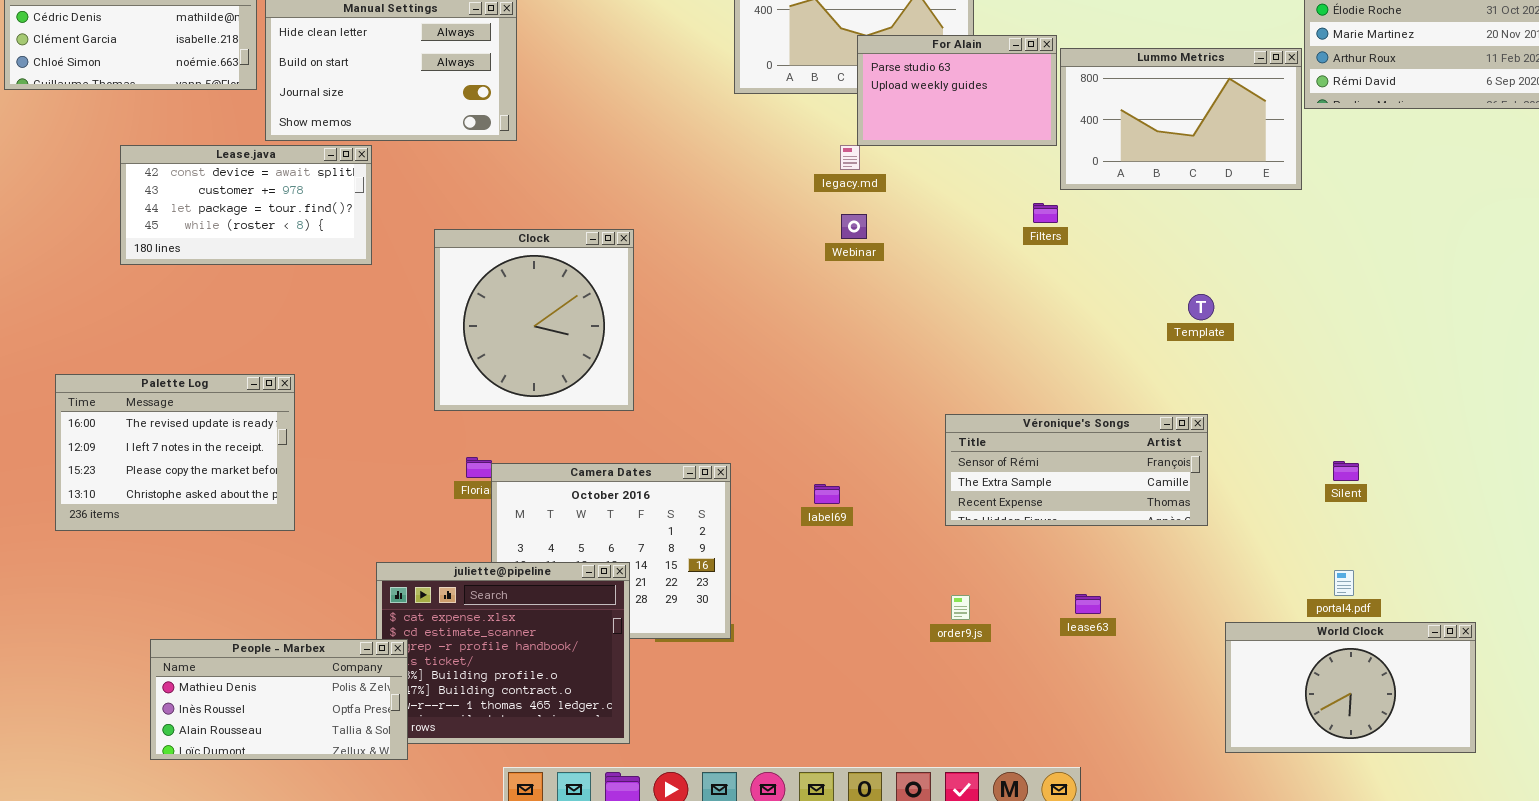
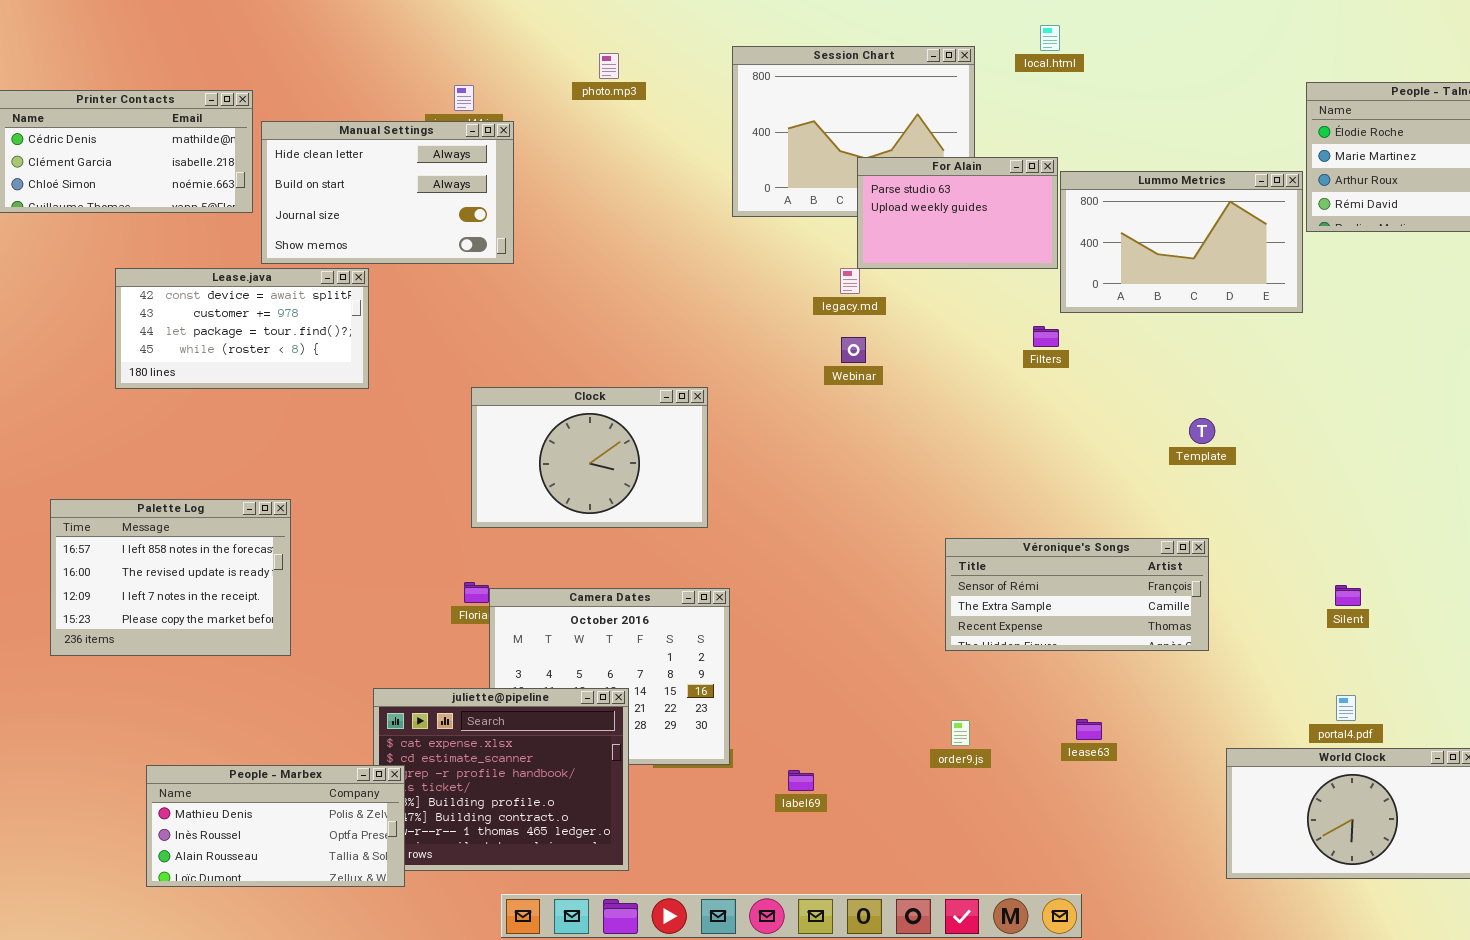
Clock: [434,229,634,411] -> [471,387,708,528], moved, resized
Palette Log: [55,374,295,531] -> [50,499,291,656], scrolled up 1 row
label69: [814,484,840,504] -> [788,770,814,791], moved

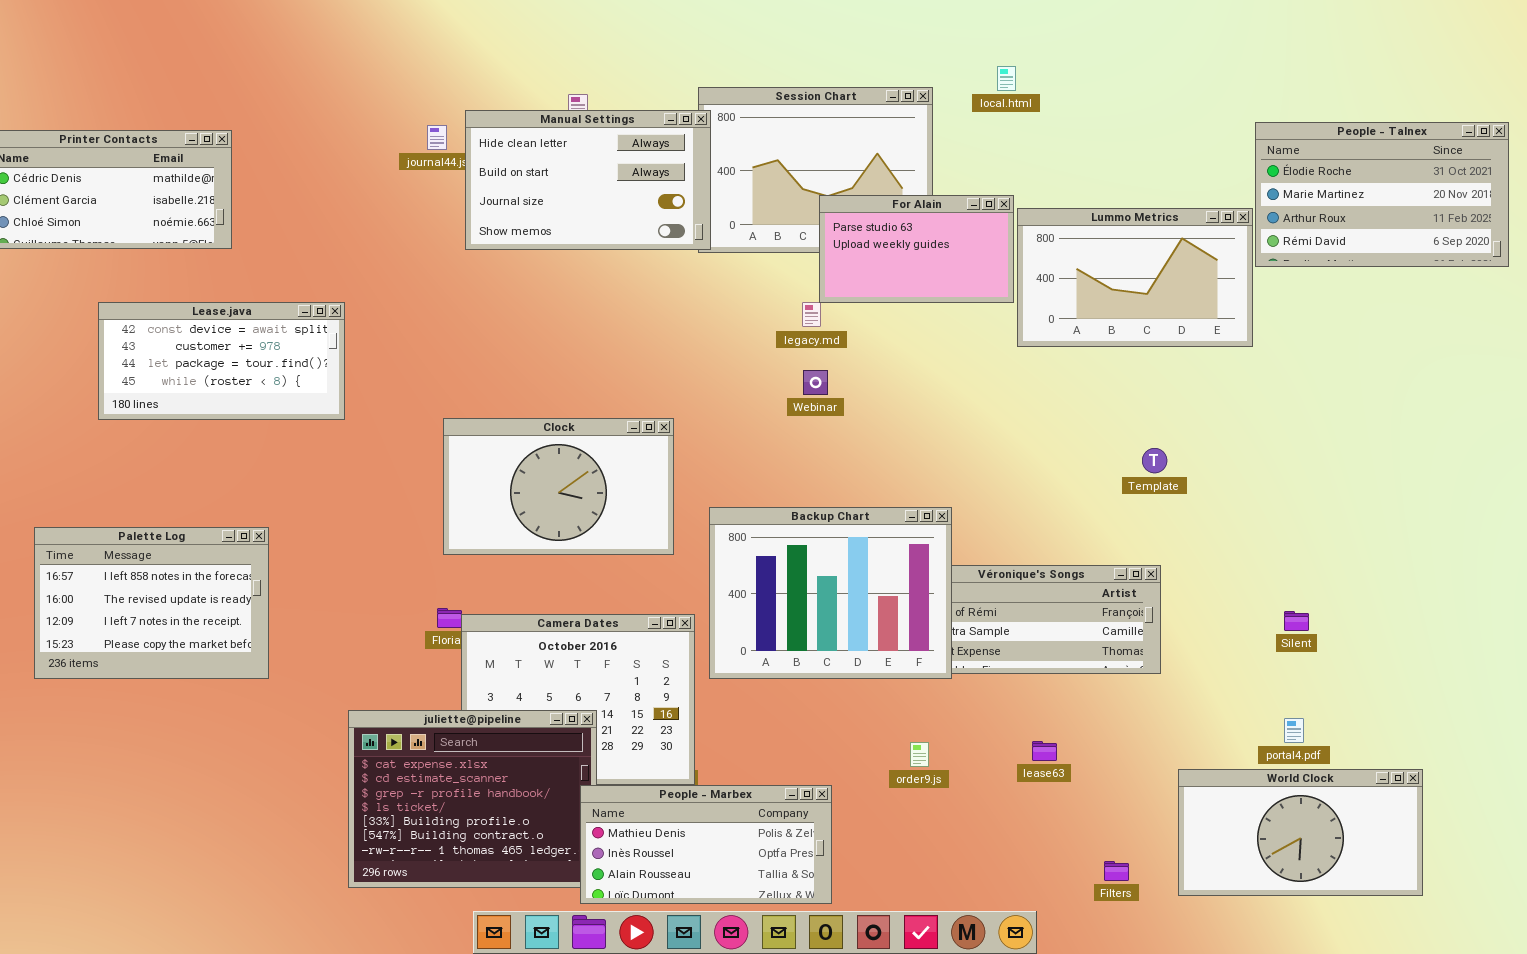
Manual Settings: [261,121,514,264] -> [465,110,711,250], moved
Filters: [1033,326,1059,347] -> [1104,861,1129,881], moved
Backup Chart: none -> [709,507,952,679], opened
People - Marbex: [146,765,405,887] -> [580,785,832,904], moved

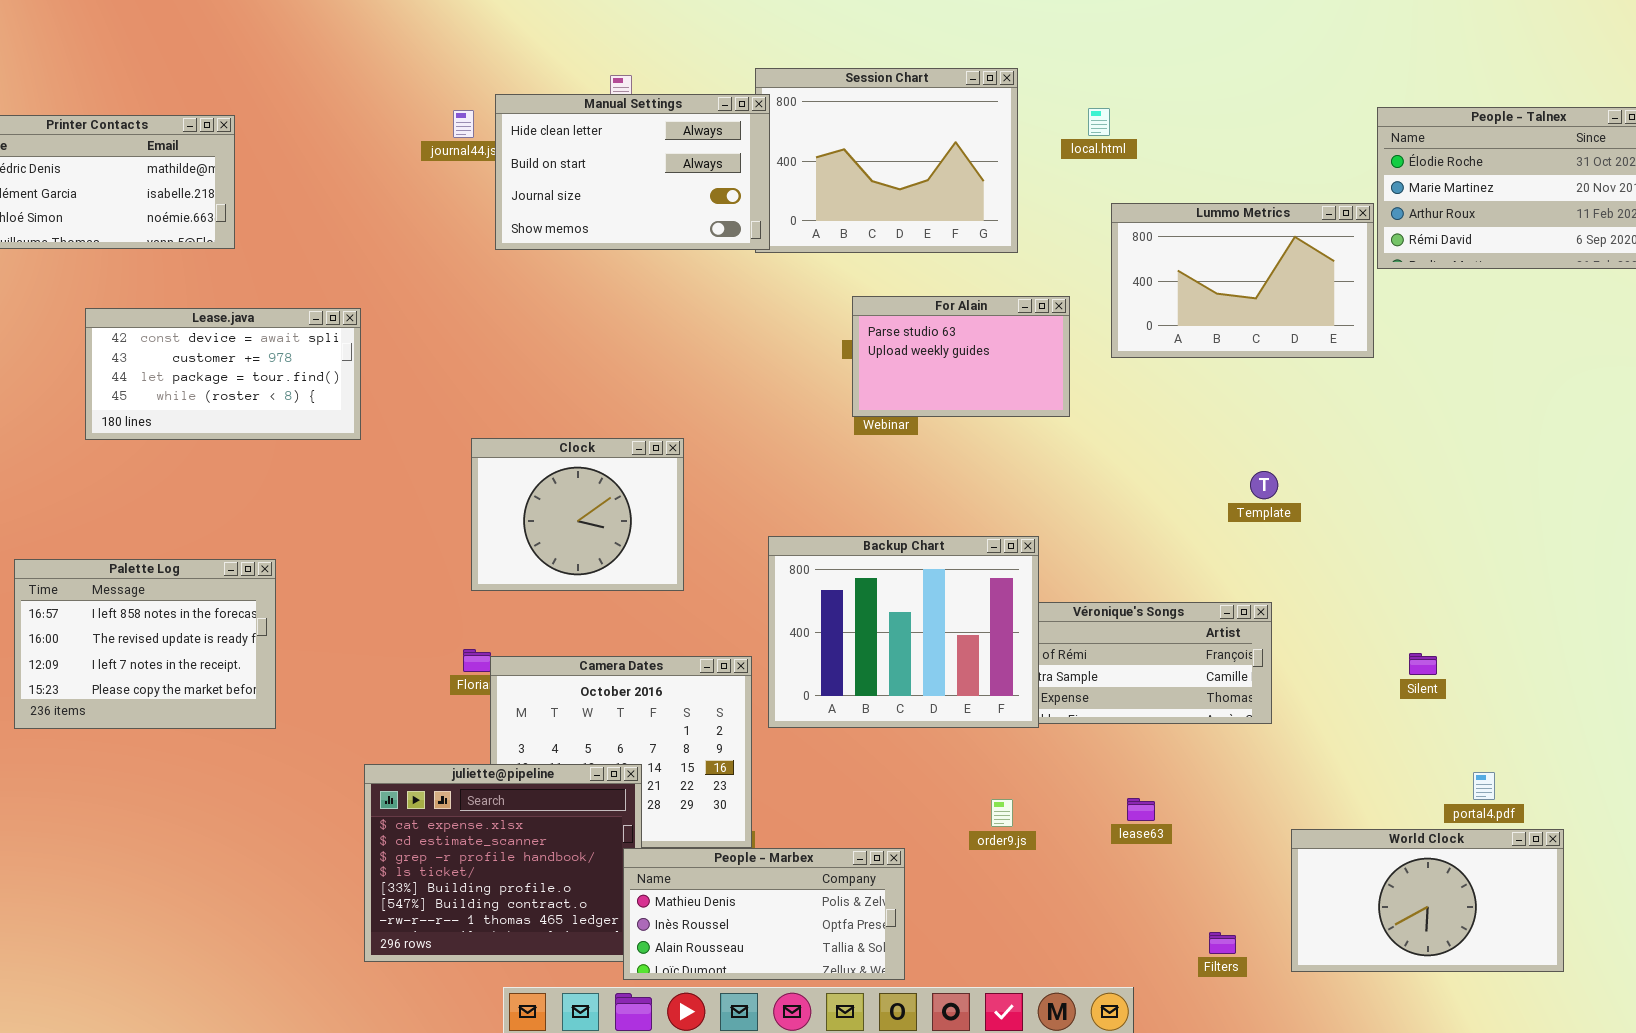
local.html: [997,66,1016,91] -> [1088,108,1110,136], moved
For Alain: [819,195,1014,303] -> [852,296,1070,417], moved
Clock: [443,418,674,555] -> [471,438,684,591], resized
portal4.pdf: [1284,718,1304,743] -> [1473,772,1495,800], moved

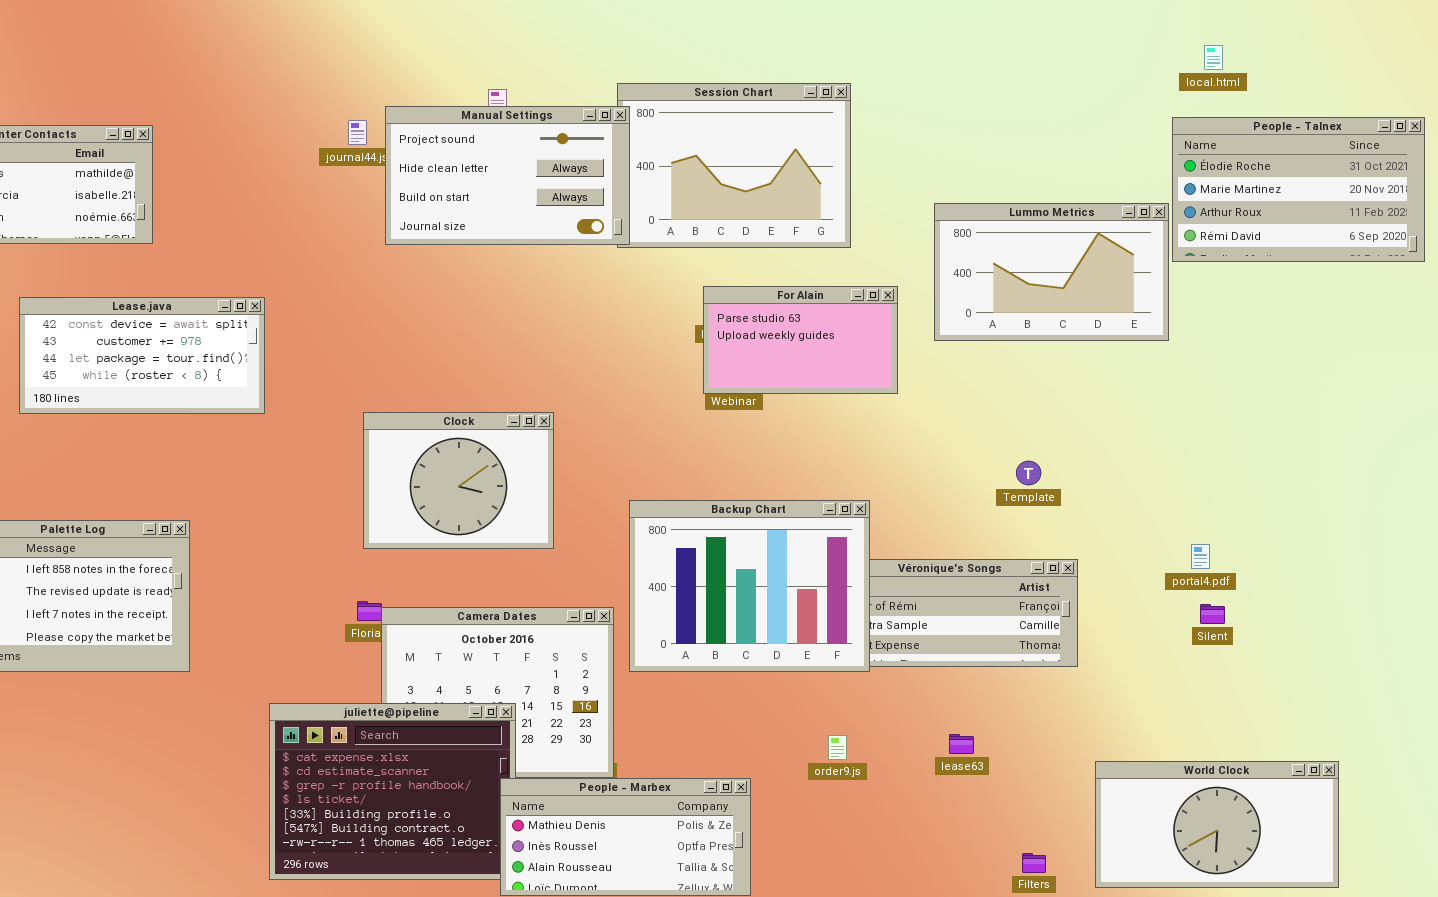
Manual Settings: [495,94,770,250] -> [385,106,630,245], scrolled up 1 row
local.html: [1088,108,1110,136] -> [1204,45,1223,70], moved
Template: [1250,471,1278,499] -> [1016,461,1041,485], moved
portal4.pdf: [1473,772,1495,800] -> [1191,544,1210,569], moved

